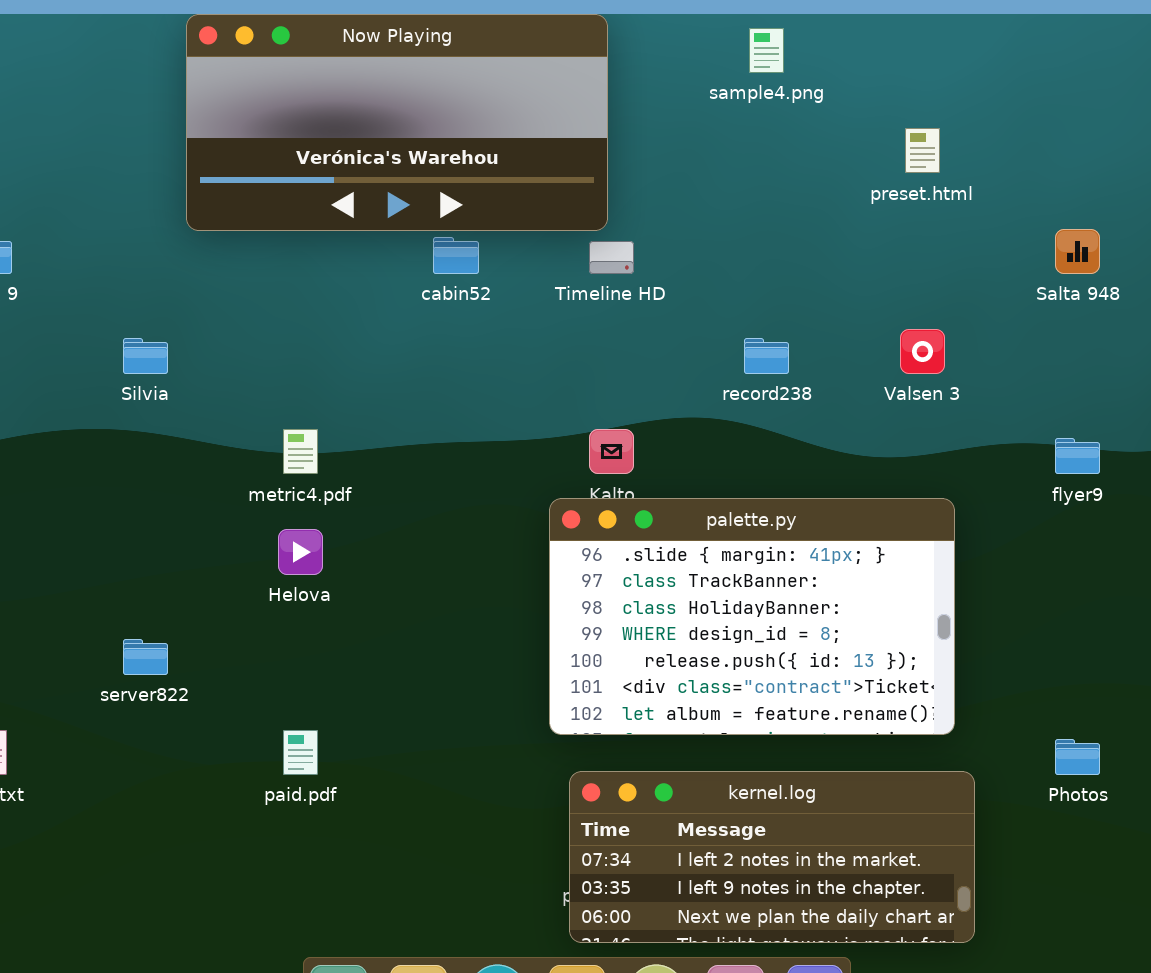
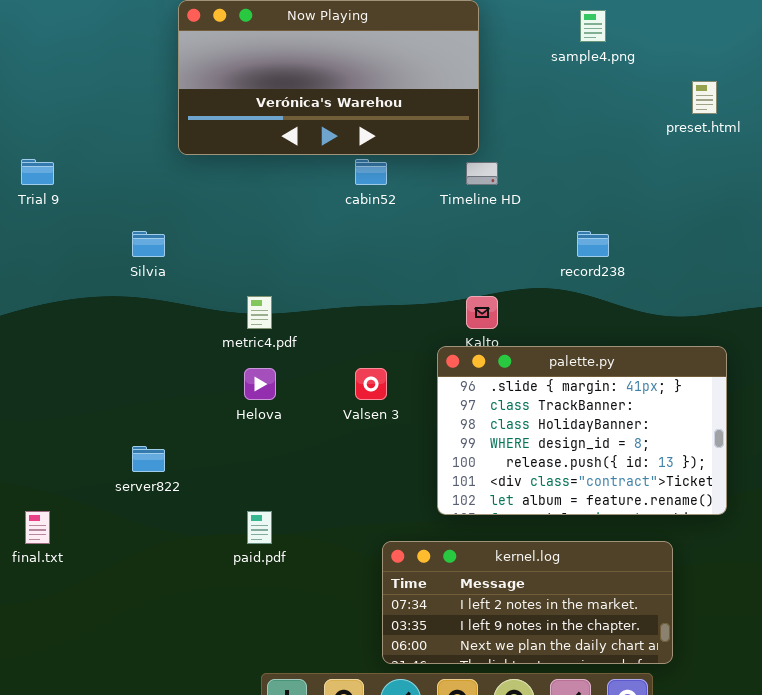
Valsen 3: [900,329,945,374] -> [355,368,387,400], moved
kernel.log: [569,771,975,943] -> [382,541,673,664], moved

